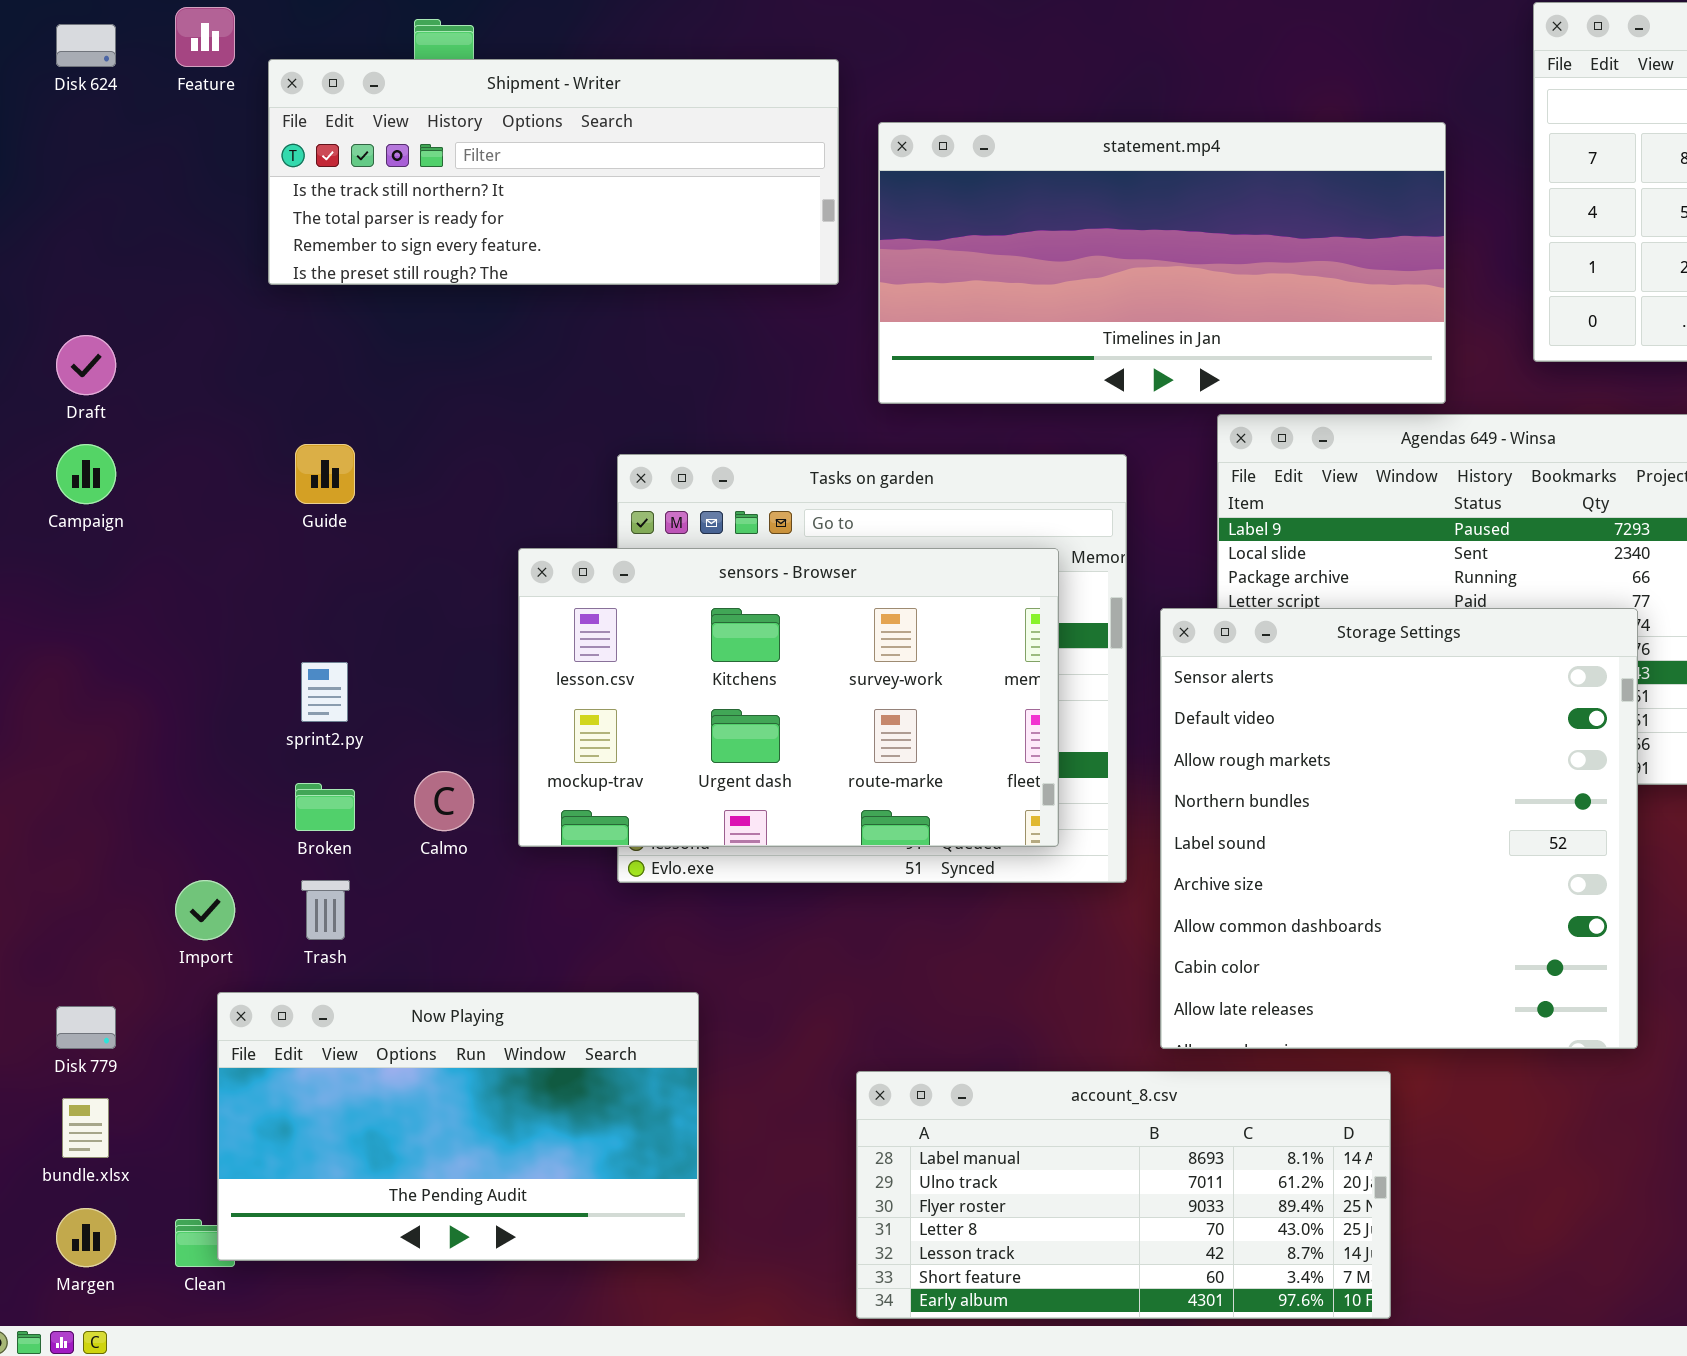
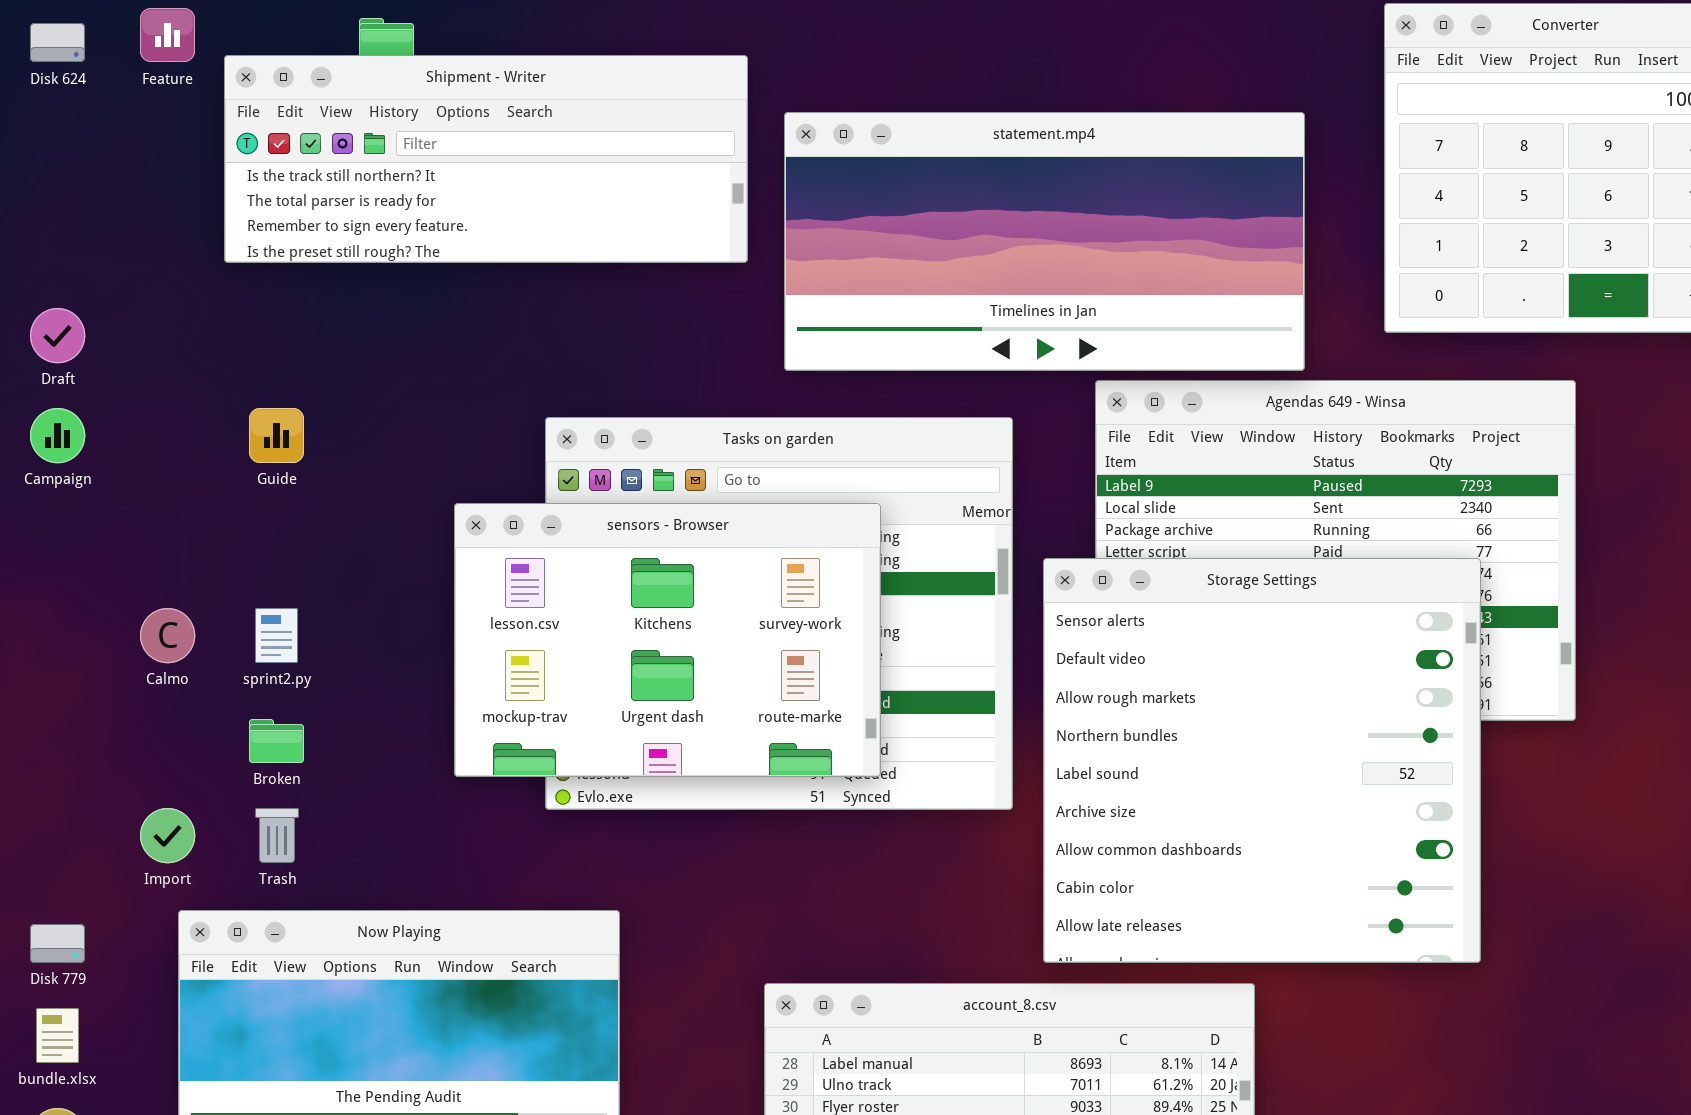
sensors - Browser: [518,548,1059,847] -> [454,503,881,777], resized
Calmo: [414,771,474,831] -> [140,608,195,663], moved

